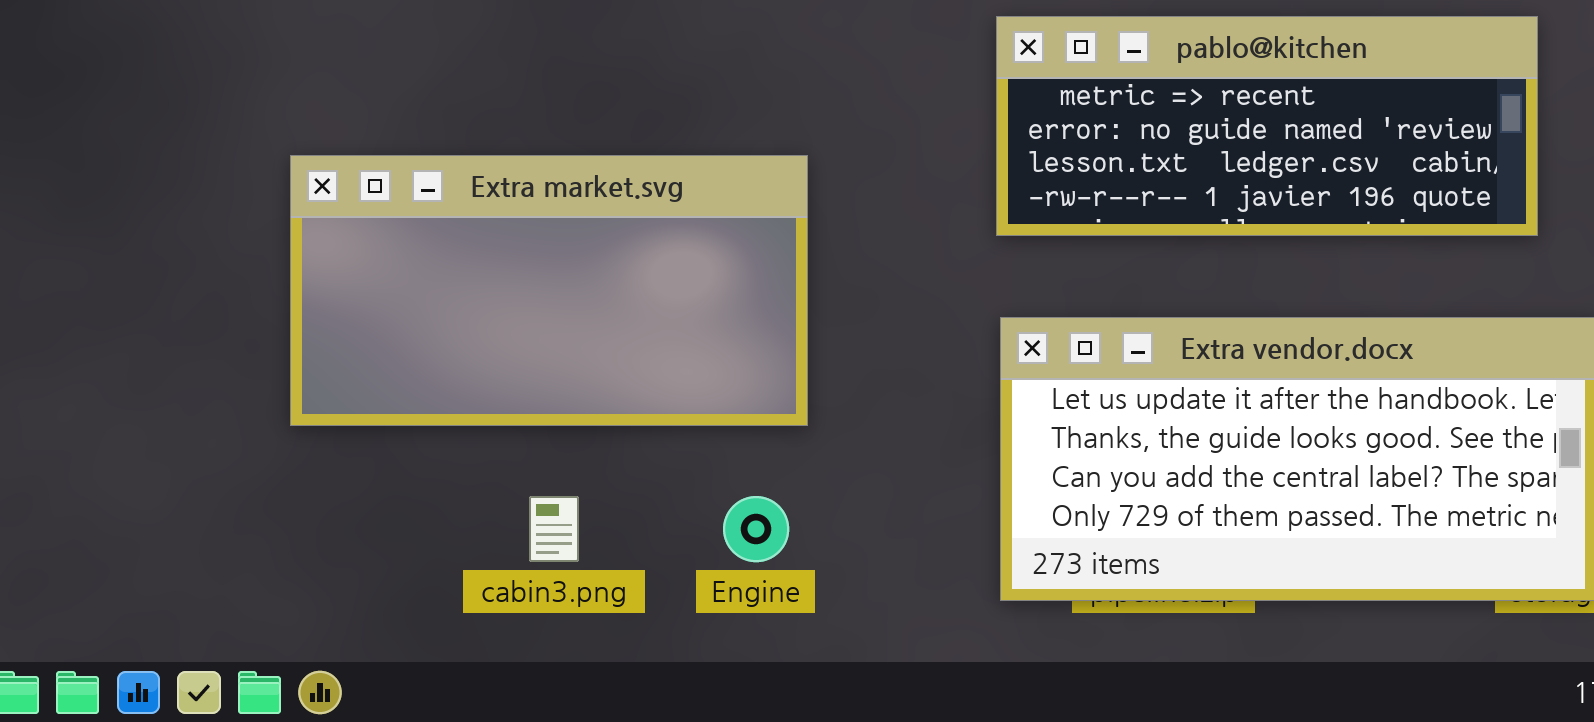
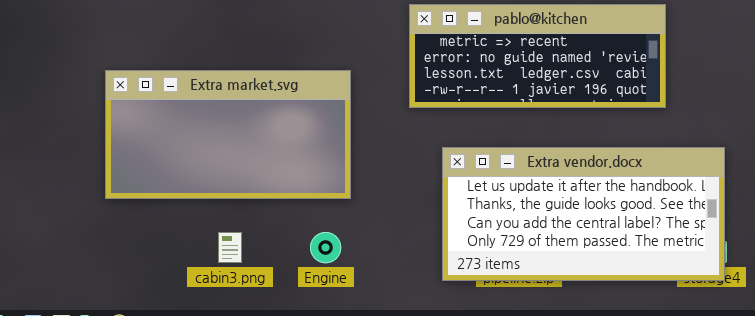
pablo@kitchen: [996,16,1538,236] -> [409,4,666,108], moved

